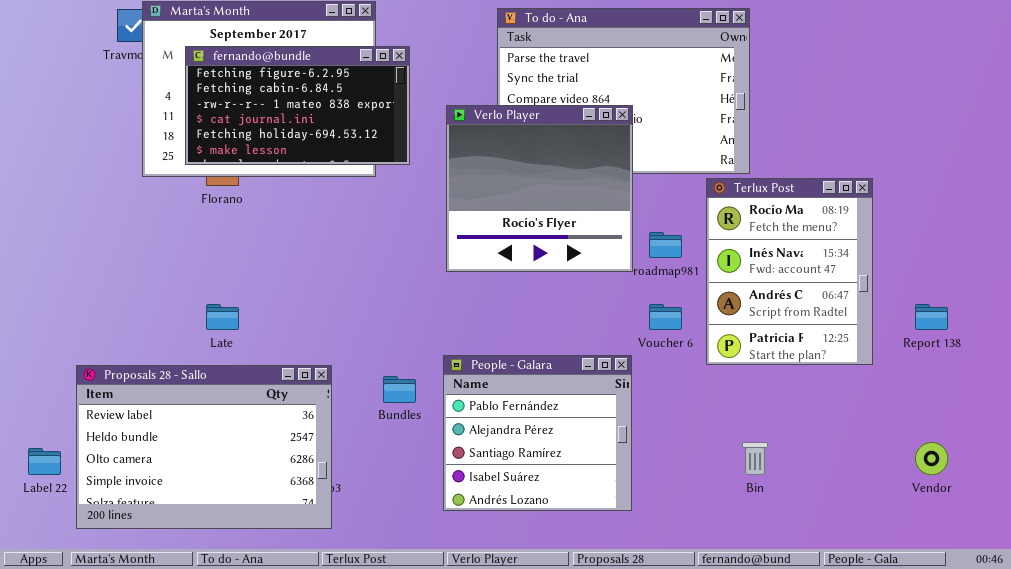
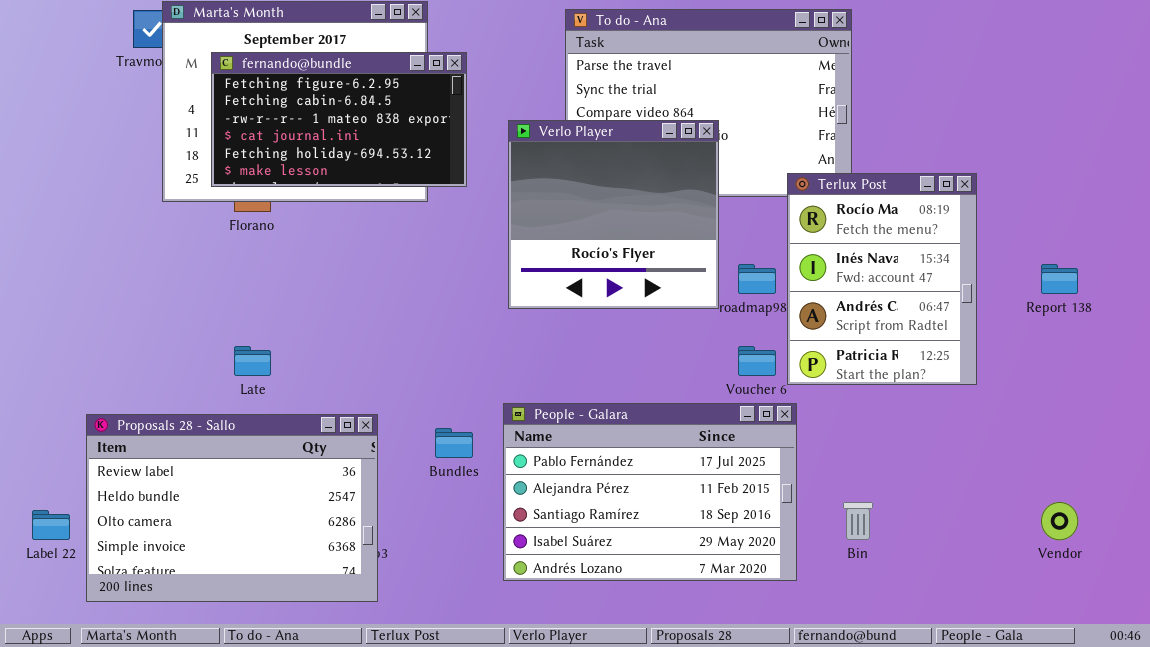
Terlux Post: [706,178,873,365] -> [787,173,977,385], moved
Report 138: [915,304,948,330] -> [1041,264,1078,294], moved
People - Galara: [443,355,632,511] -> [503,403,797,581], resized

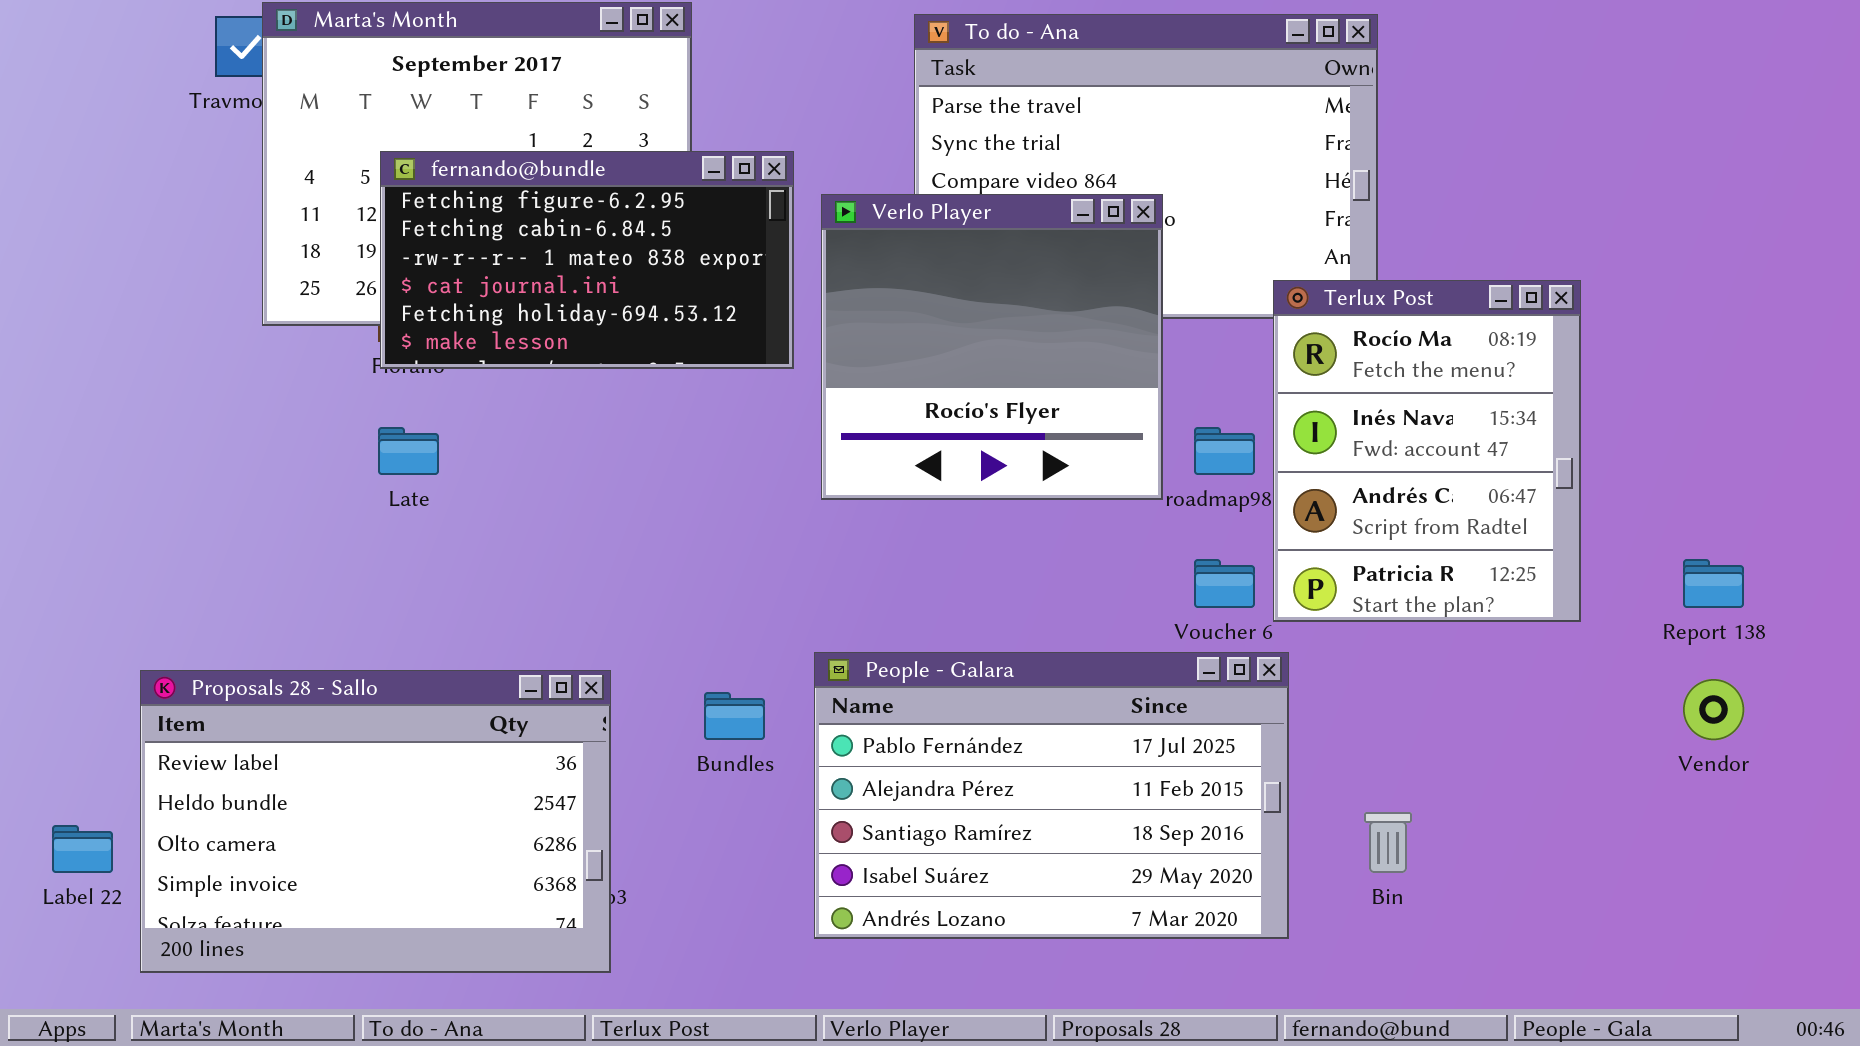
fernando@bundle: [211,52,467,187] -> [380,151,794,369], moved
Report 138: [1041,264,1078,294] -> [1683,559,1744,608], moved
Late: [234,346,271,376] -> [378,427,439,475], moved
Vendor: [1041,502,1078,540] -> [1683,679,1744,740], moved

